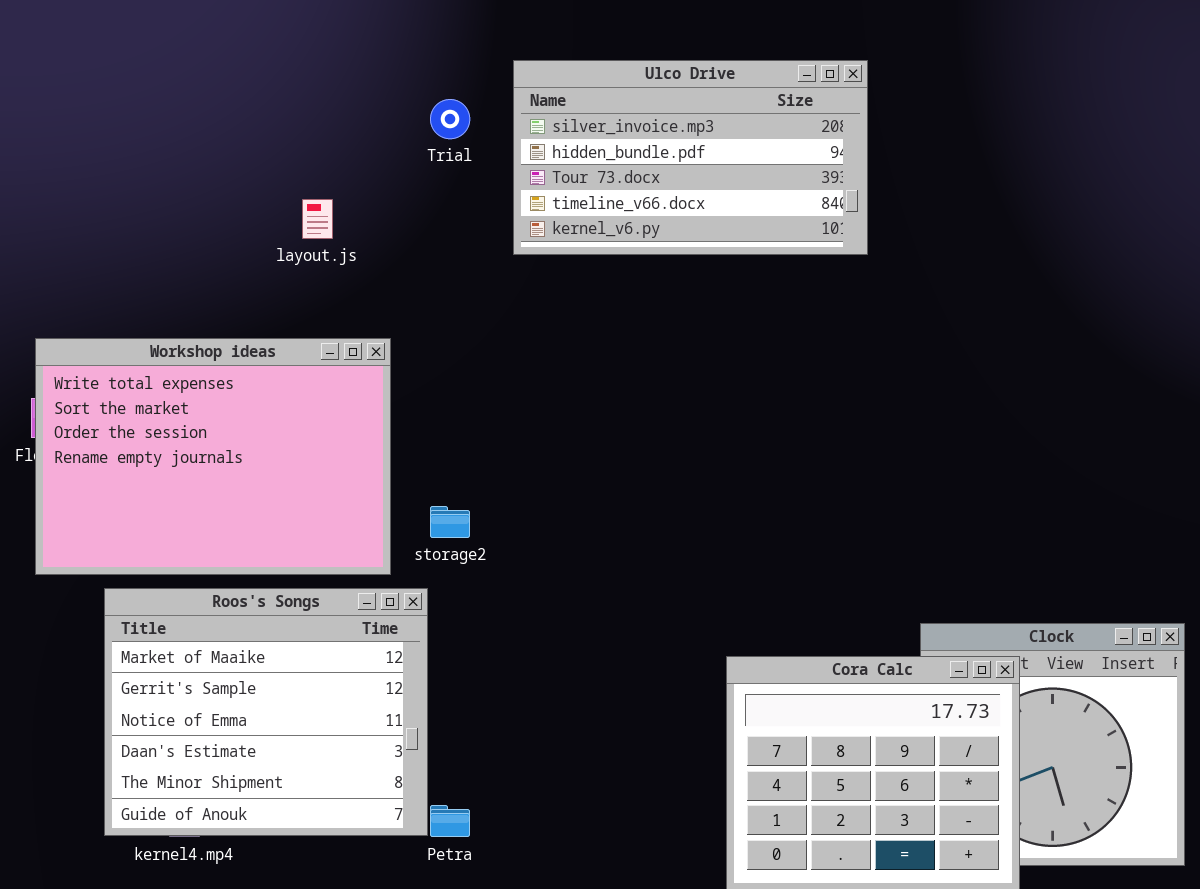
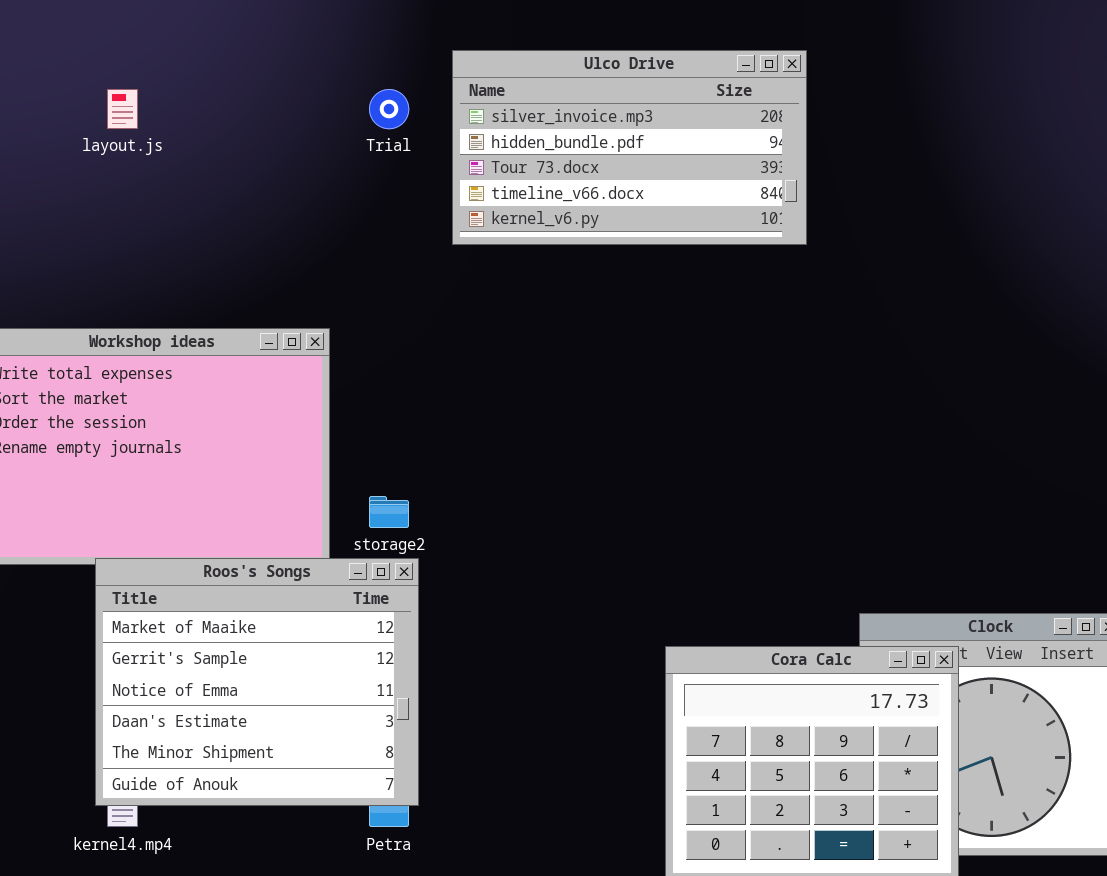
layout.js: [302,199,333,239] -> [107,89,138,129], moved
Roos's Songs: [104,588,428,836] -> [95,558,419,806], moved

